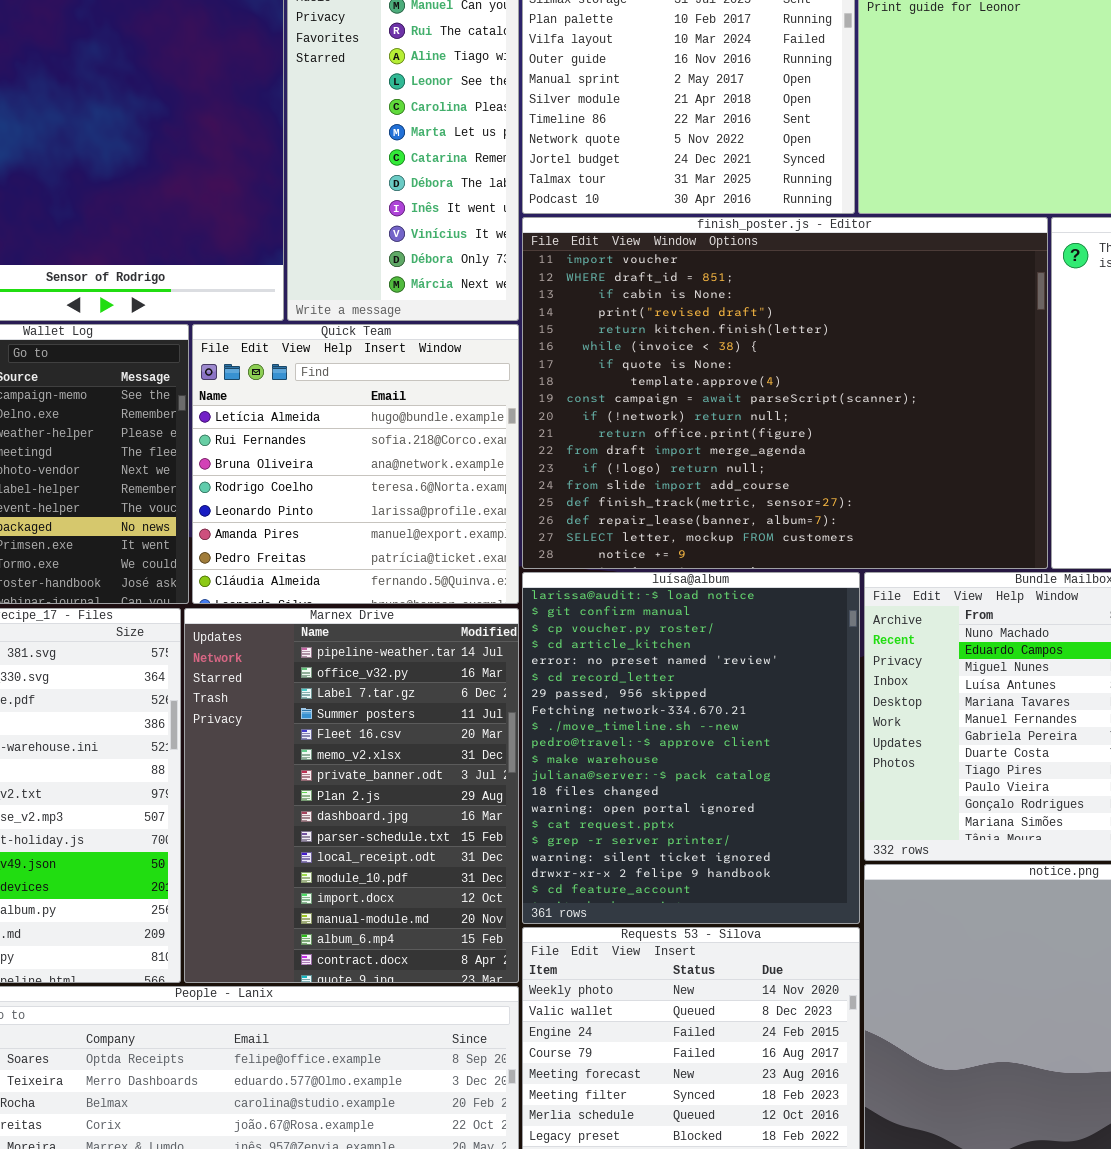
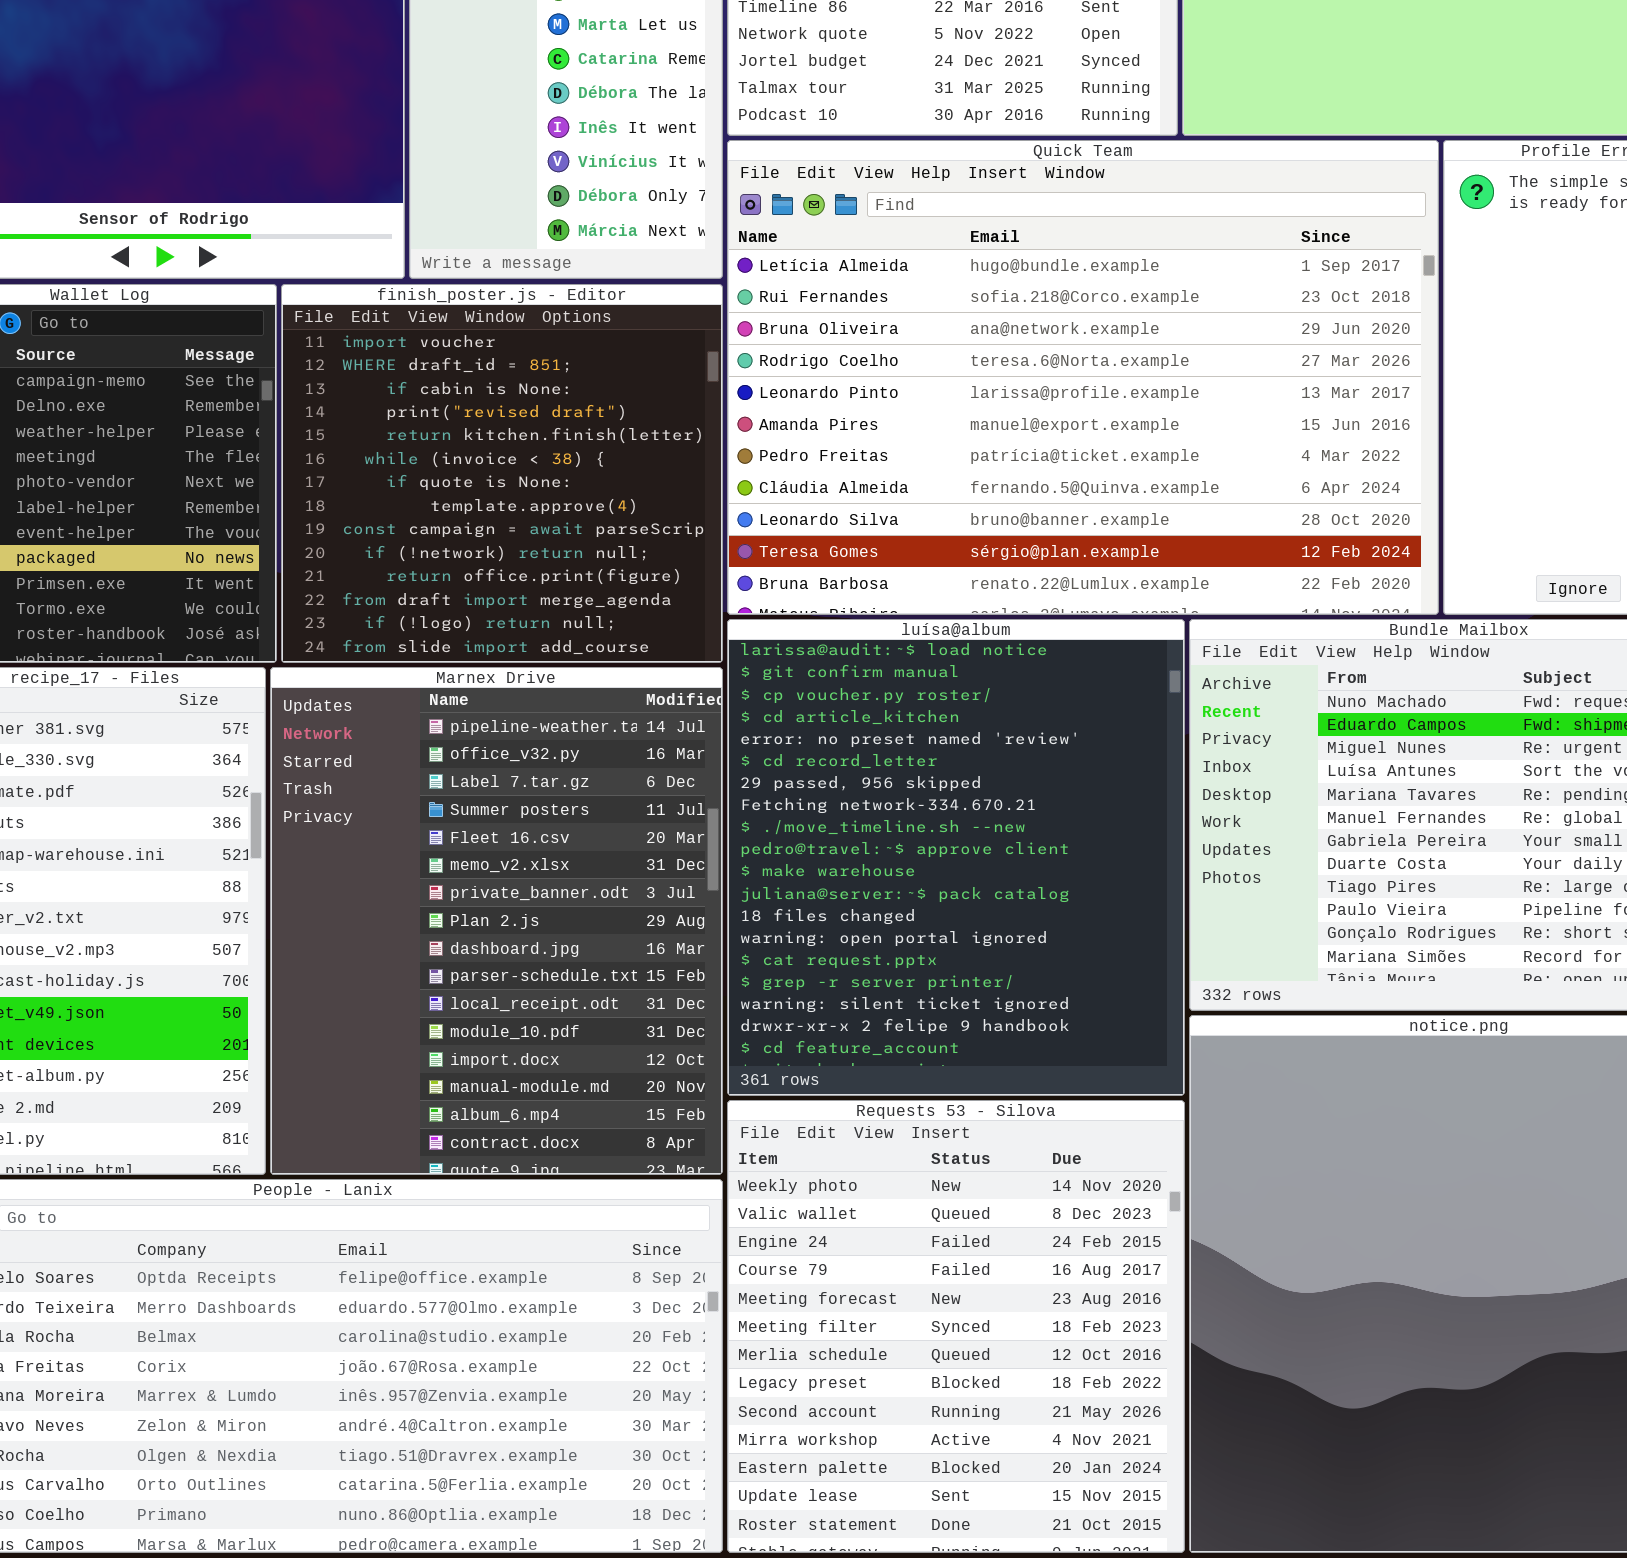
finish_poster.js - Editor: [522,217,1048,569] -> [281,284,723,663], moved, resized
Quick Team: [192,324,519,604] -> [727,140,1439,615], moved, resized

